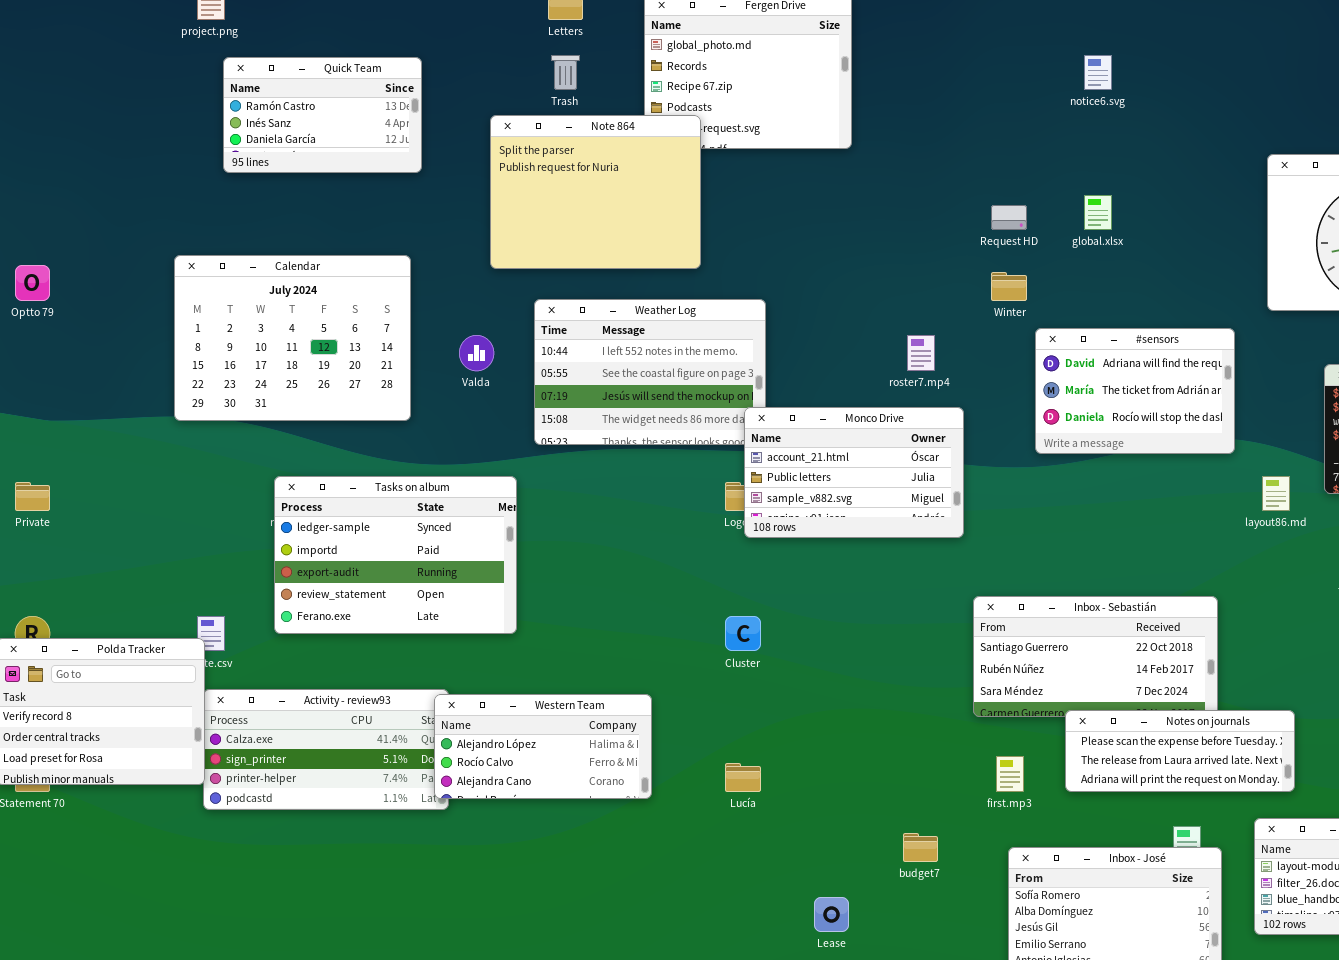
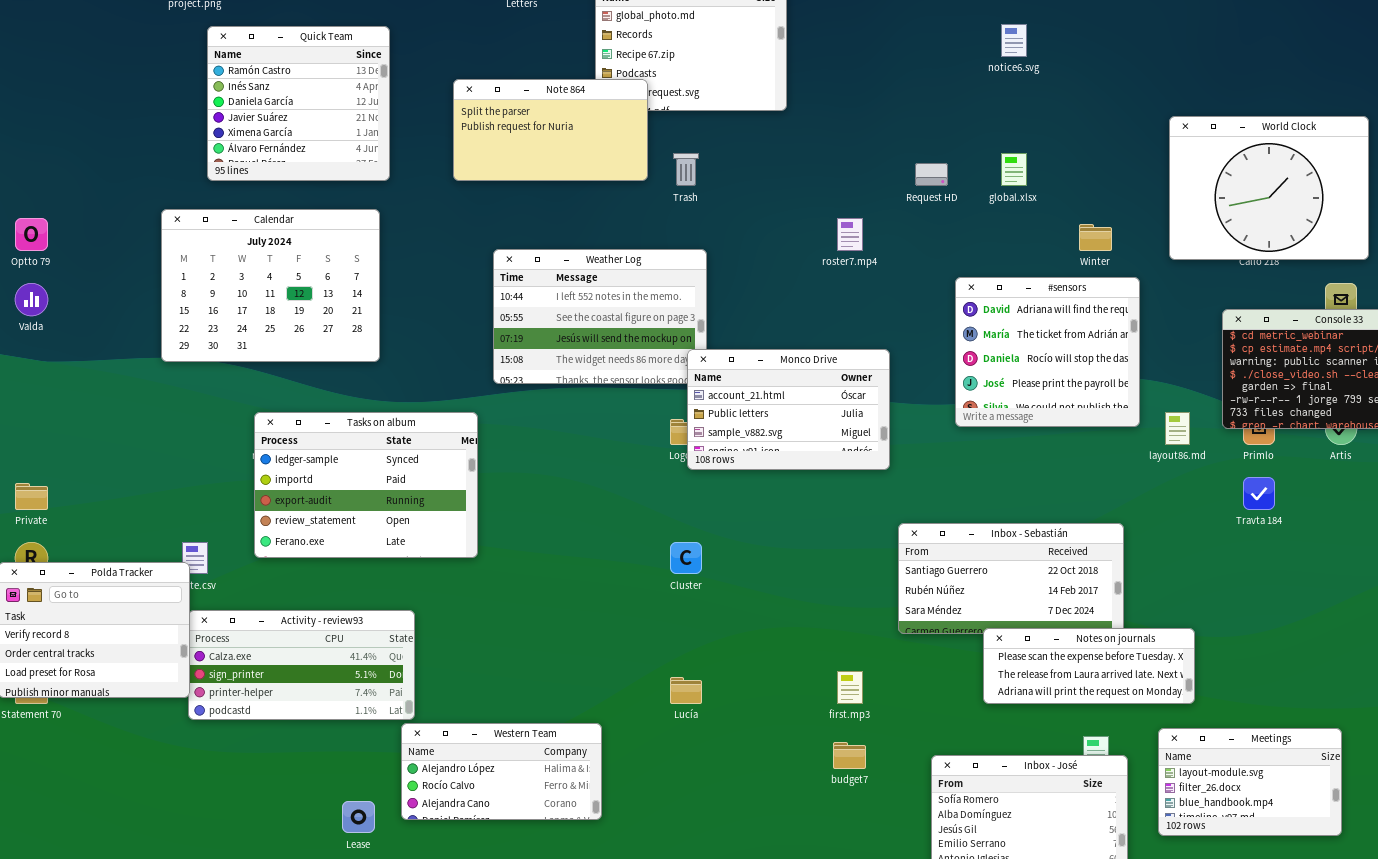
Trash: [551,55,580,90] -> [673,153,699,186], moved
Quick Team: [223,57,422,173] -> [207,26,390,181], resized
Note 864: [490,115,701,269] -> [453,79,648,181], resized
Winter: [991,272,1027,301] -> [1079,224,1112,251], moved
#sensors: [1035,328,1235,454] -> [955,277,1140,427], resized
Valda: [459,335,494,371] -> [15,283,48,316], moved
roster7.mp4: [907,335,935,371] -> [837,218,863,251], moved
Private: [15,482,50,511] -> [15,483,48,510], moved
Western Team: [434,694,652,799] -> [401,723,602,820], moved
first.mp3: [996,756,1024,792] -> [837,671,863,704], moved
Lease: [814,897,849,932] -> [342,801,375,833], moved

